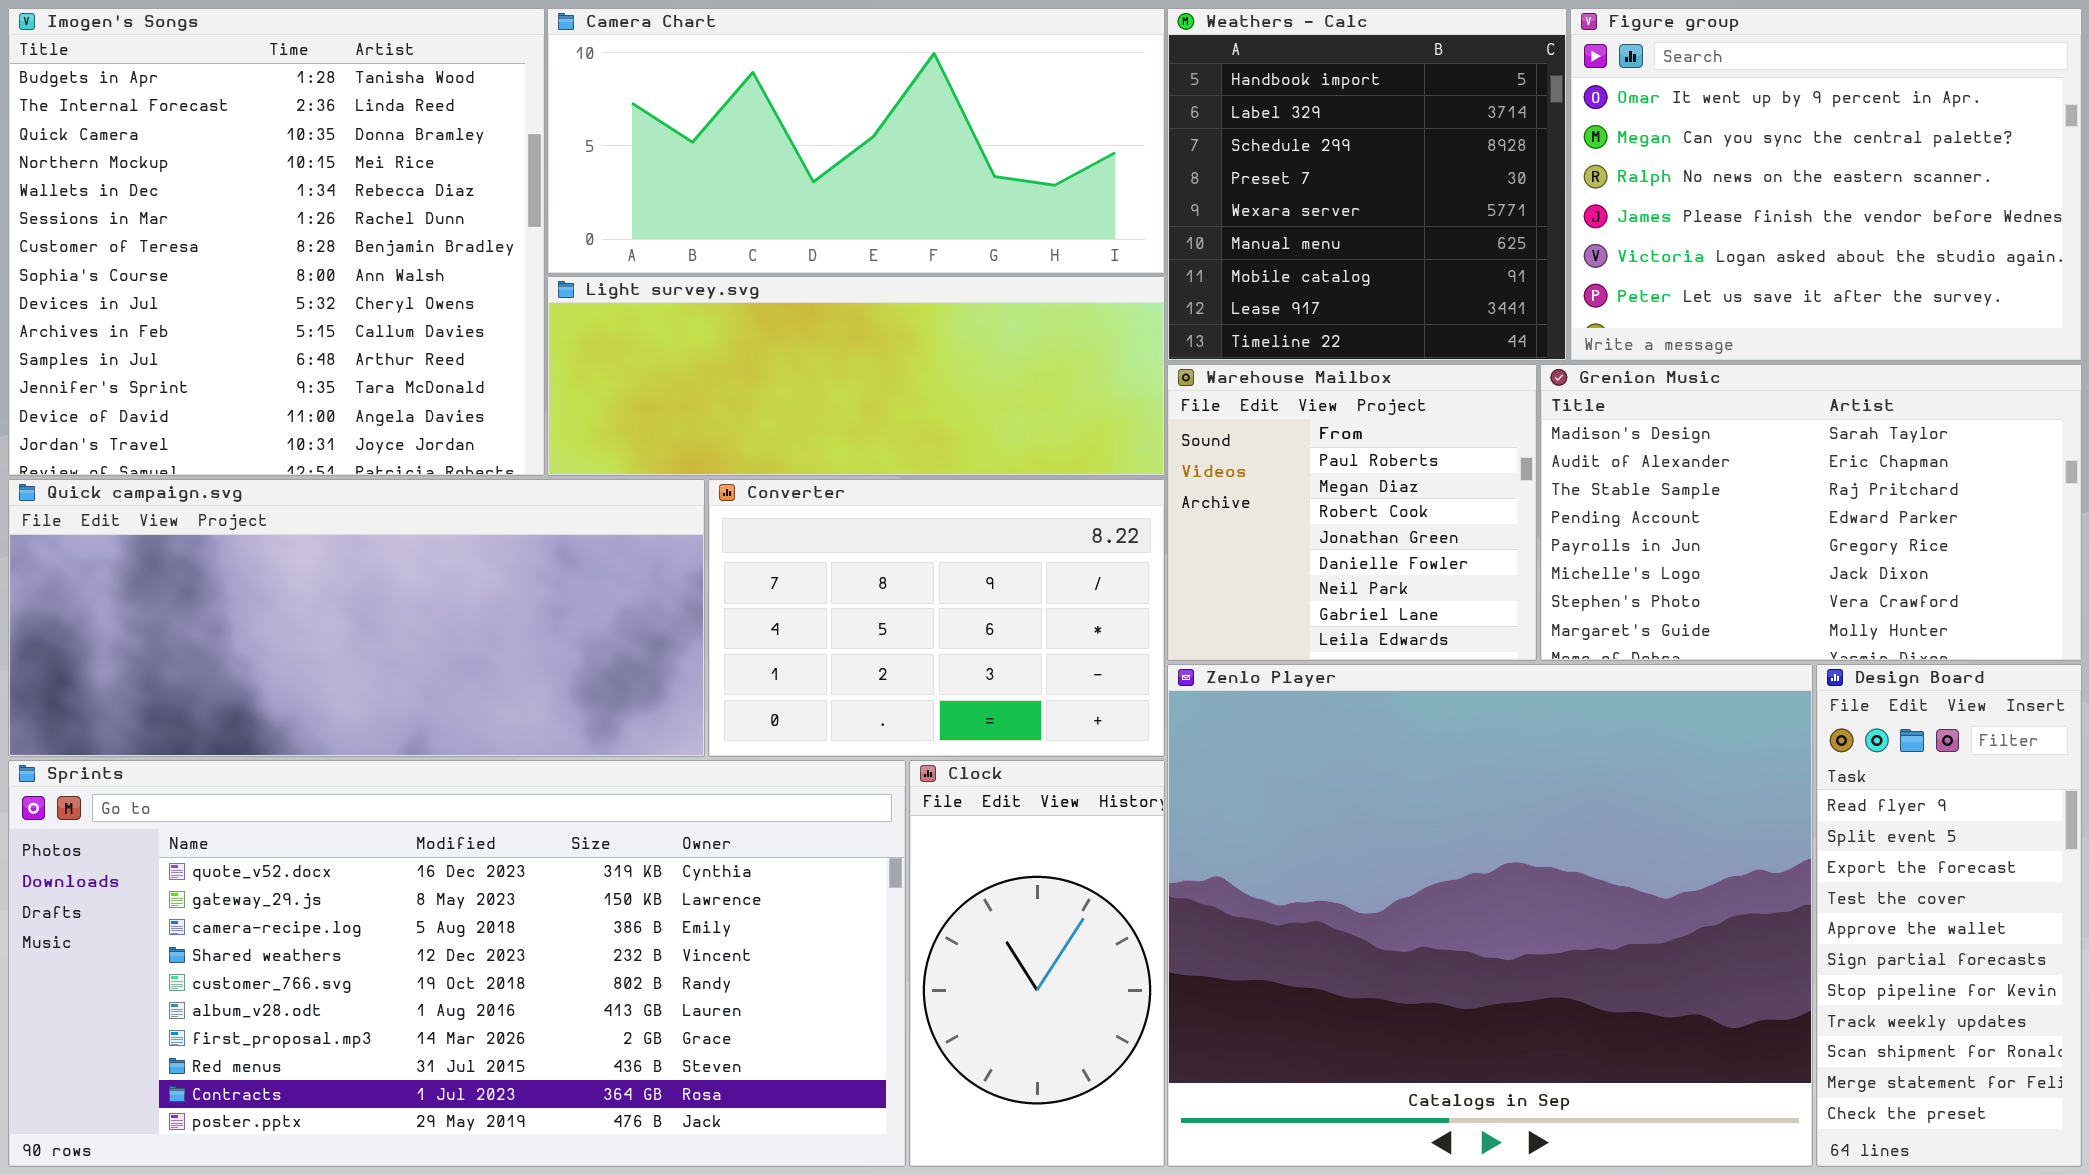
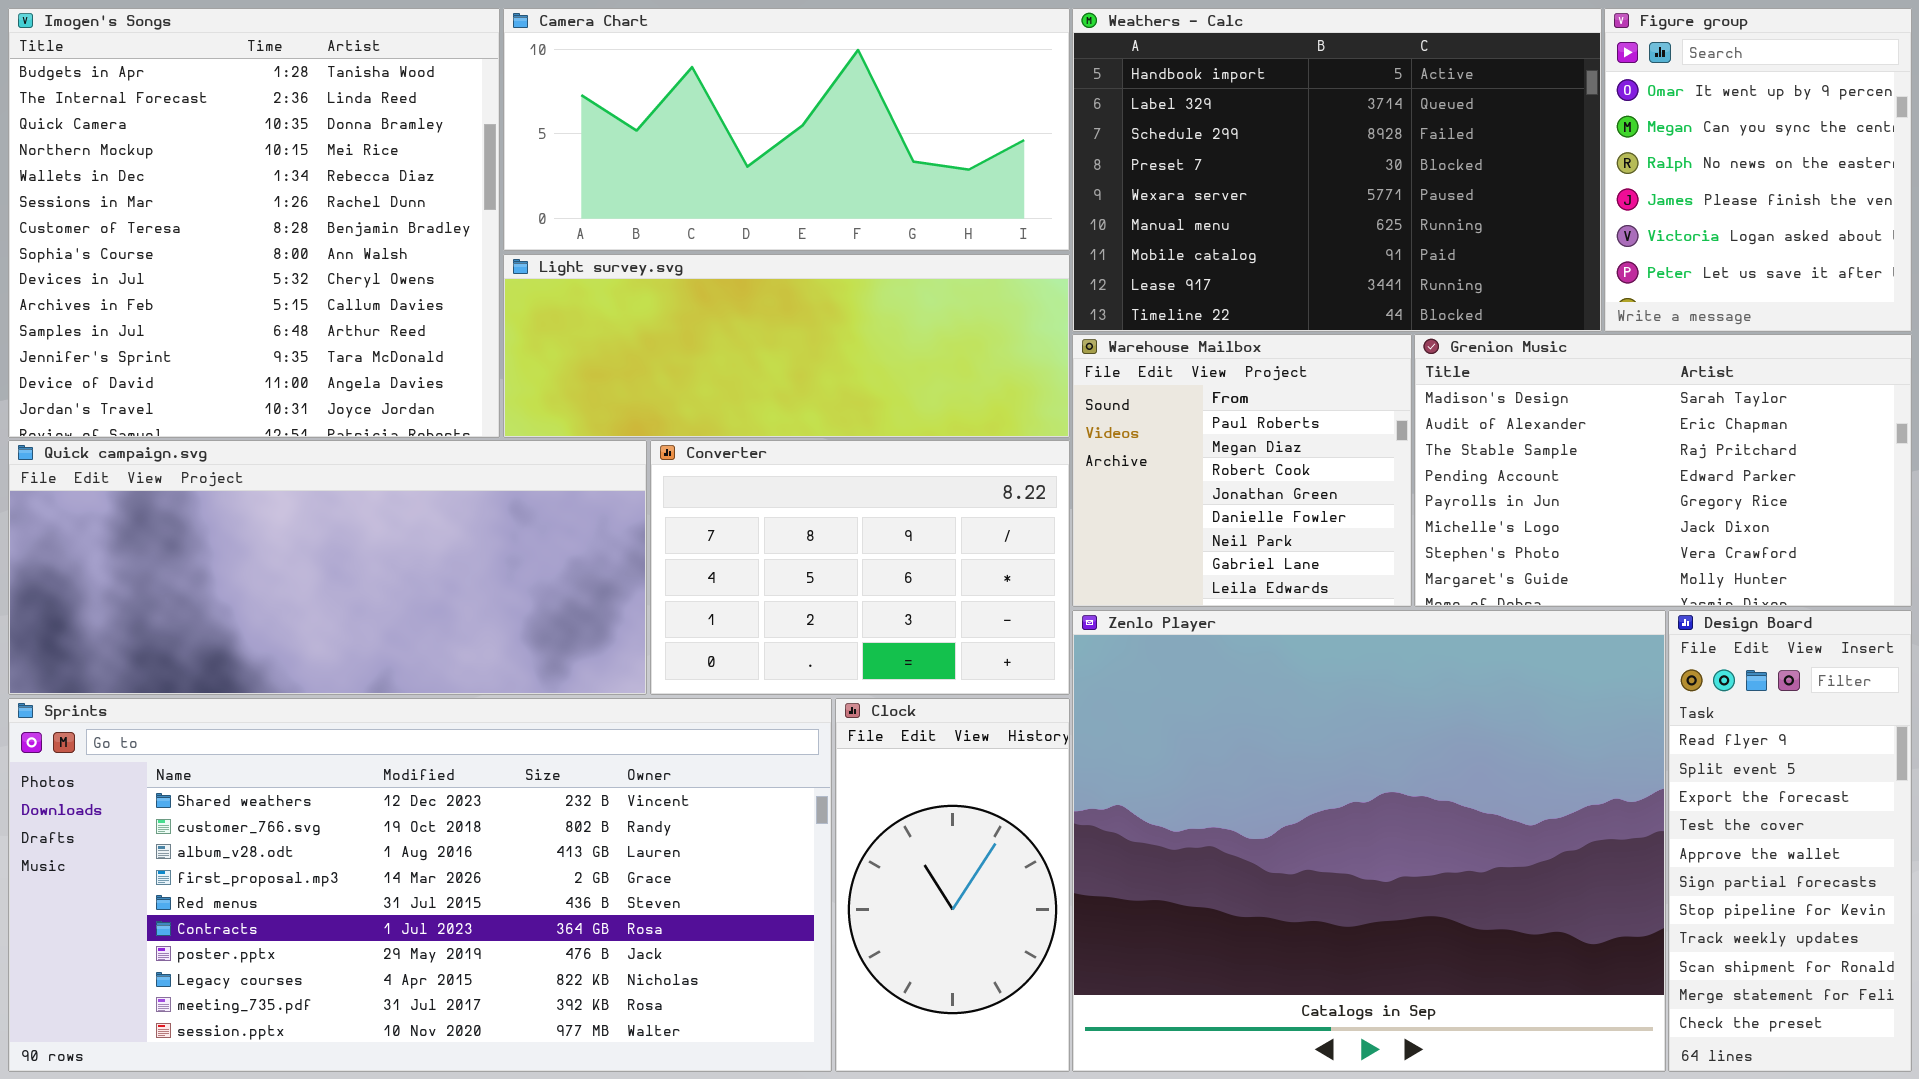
Weathers - Calc: [1167,8,1567,361] -> [1072,8,1602,332], resized
Figure group: [1570,8,2082,361] -> [1604,8,1912,332], resized
Sprints: [8,760,906,1167] -> [8,698,832,1072], scrolled down 3 rows

